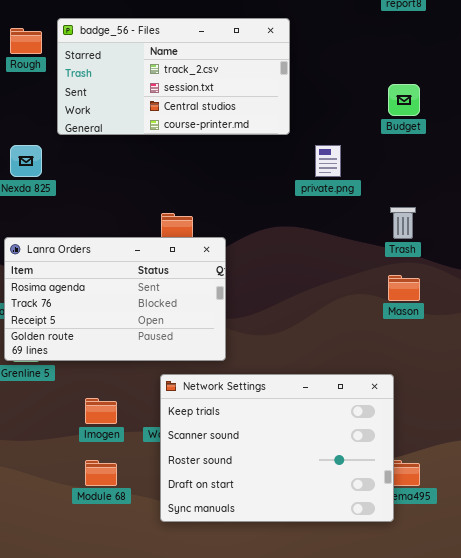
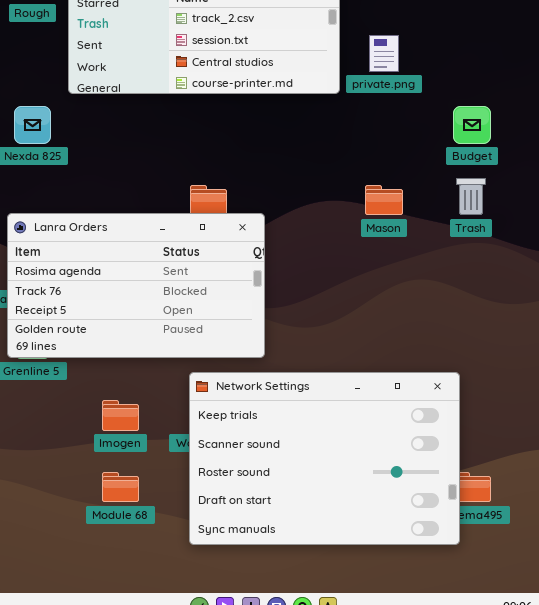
Budget: [388,84,420,116] -> [453,106,491,144], moved
private.png: [315,145,341,177] -> [369,35,399,72], moved
Mason: [388,275,420,301] -> [365,185,403,215], moved

